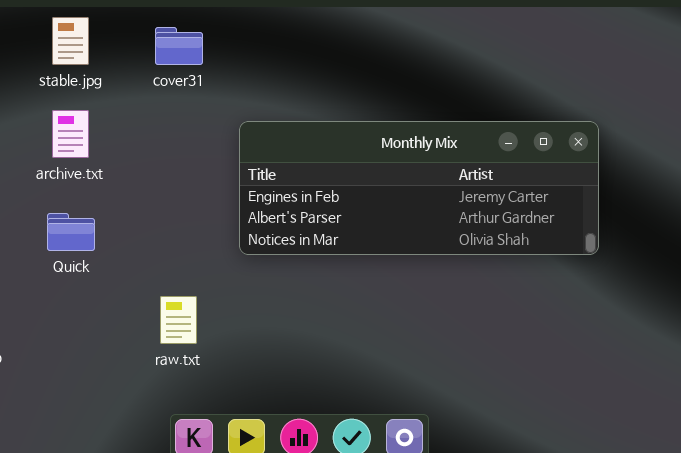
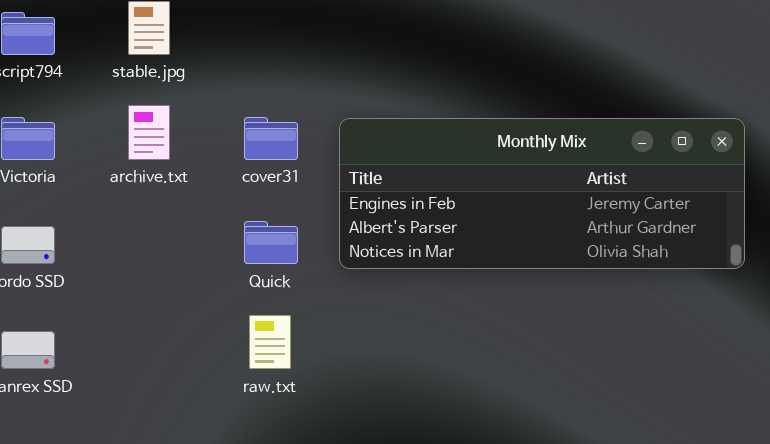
cover31: [155,27,203,65] -> [244,117,298,160], moved
Quick: [47,213,95,251] -> [244,221,298,264], moved

